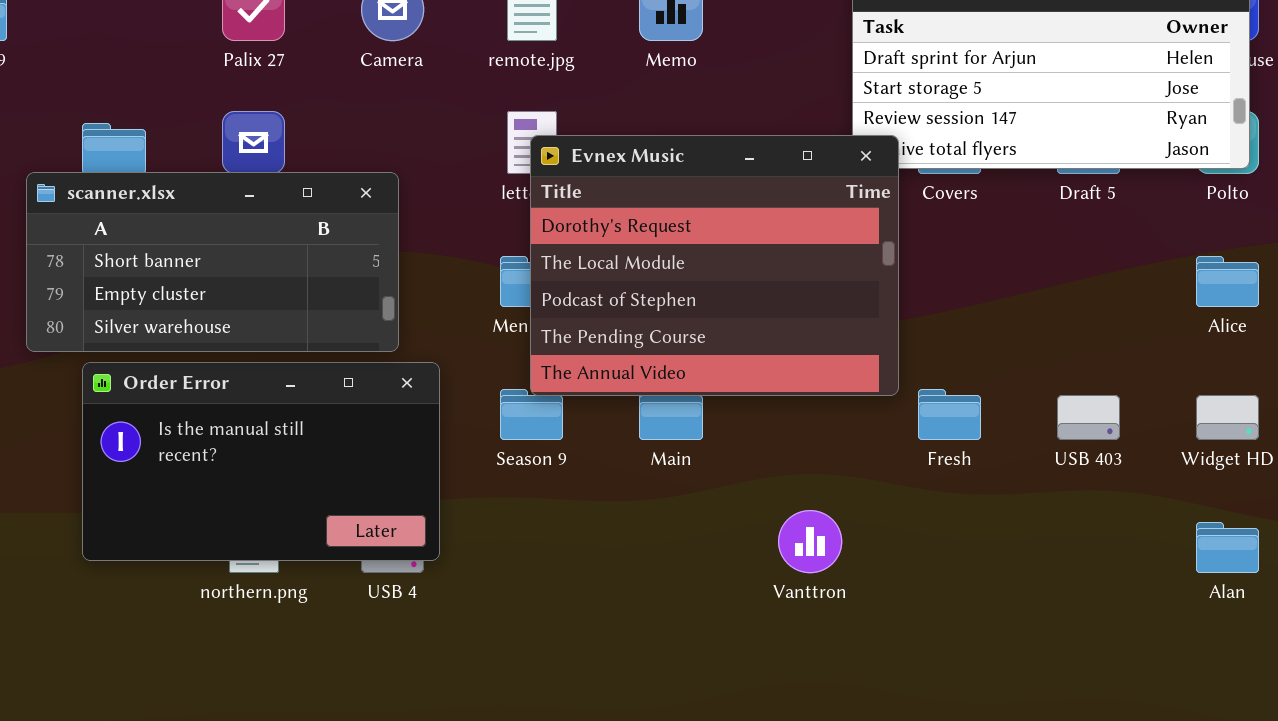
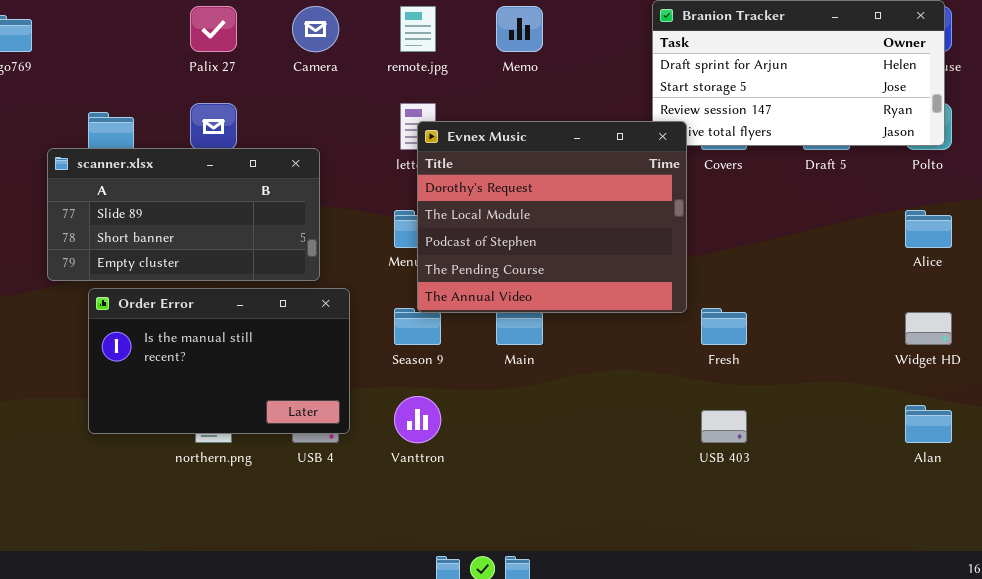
scanner.xlsx: [26,172,399,352] -> [47,148,320,281], scrolled up 1 row
USB 403: [1057,395,1120,440] -> [701,410,747,443], moved
Vanttron: [778,510,842,573] -> [394,396,441,443], moved

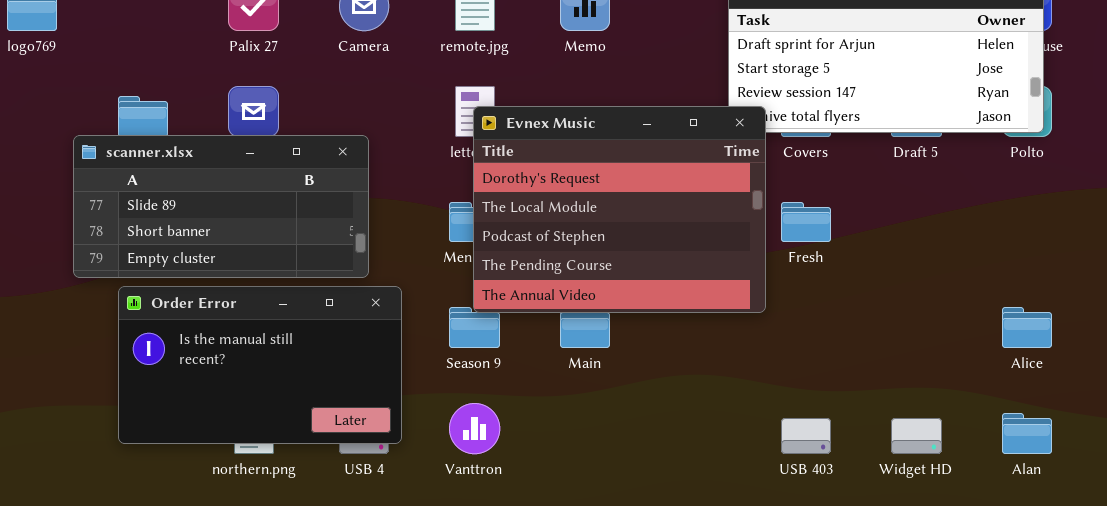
Alice: [905,210,952,248] -> [1002,307,1052,348], moved
Fresh: [701,308,747,345] -> [781,202,831,242], moved
Widget HD: [905,312,952,345] -> [891,418,942,454], moved

